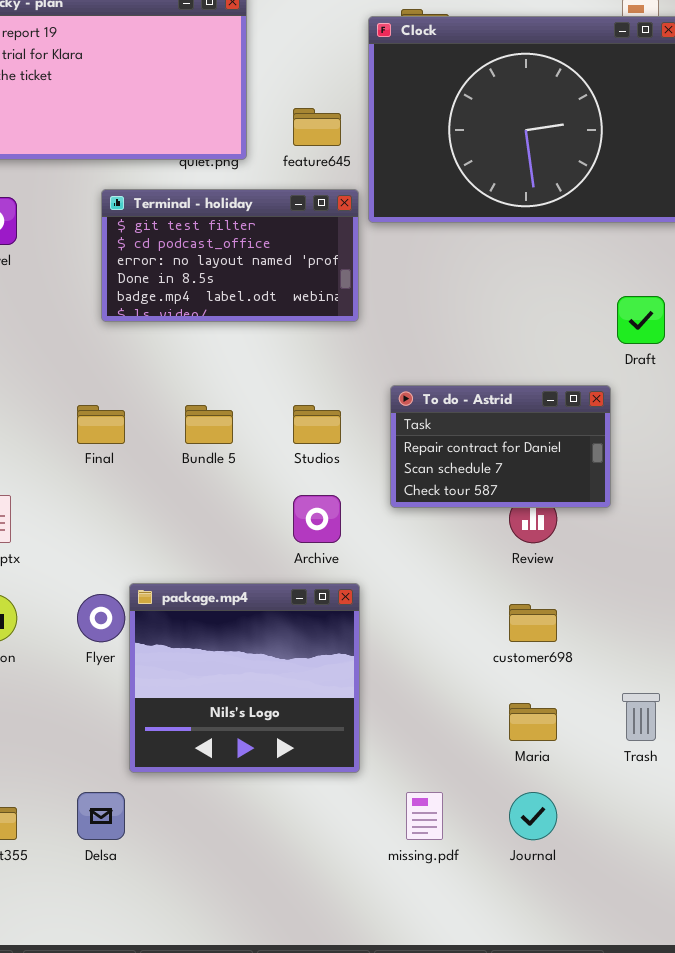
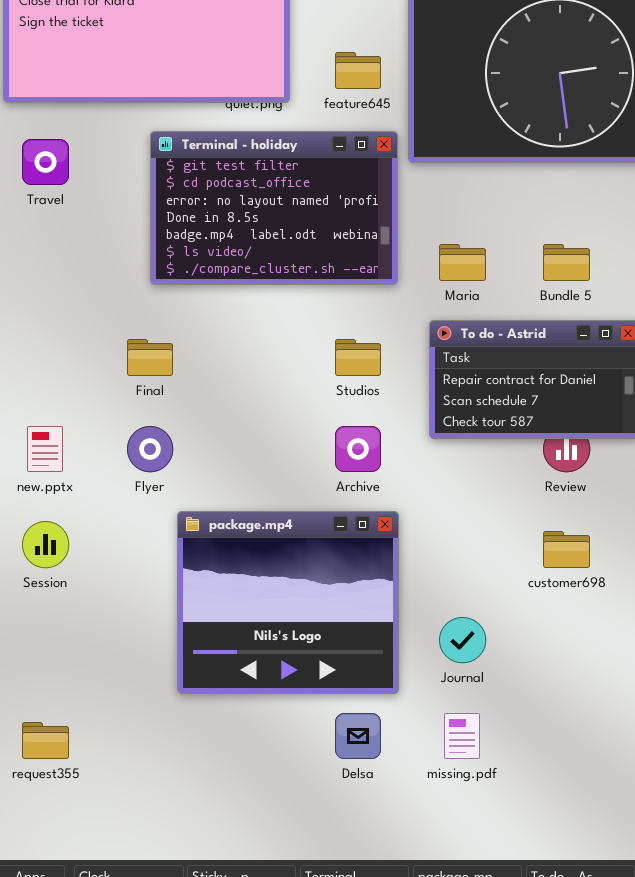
Terminal - holiday: [101,189,359,322] -> [150,131,398,285], resized
Bundle 5: [185,405,233,444] -> [543,244,590,281], moved
Flyer: [77,594,125,642] -> [127,426,173,472], moved
Maria: [509,703,557,741] -> [439,244,486,281], moved
Delsa: [77,792,125,840] -> [335,713,381,759], moved
Journal: [509,792,557,840] -> [439,617,486,663], moved

